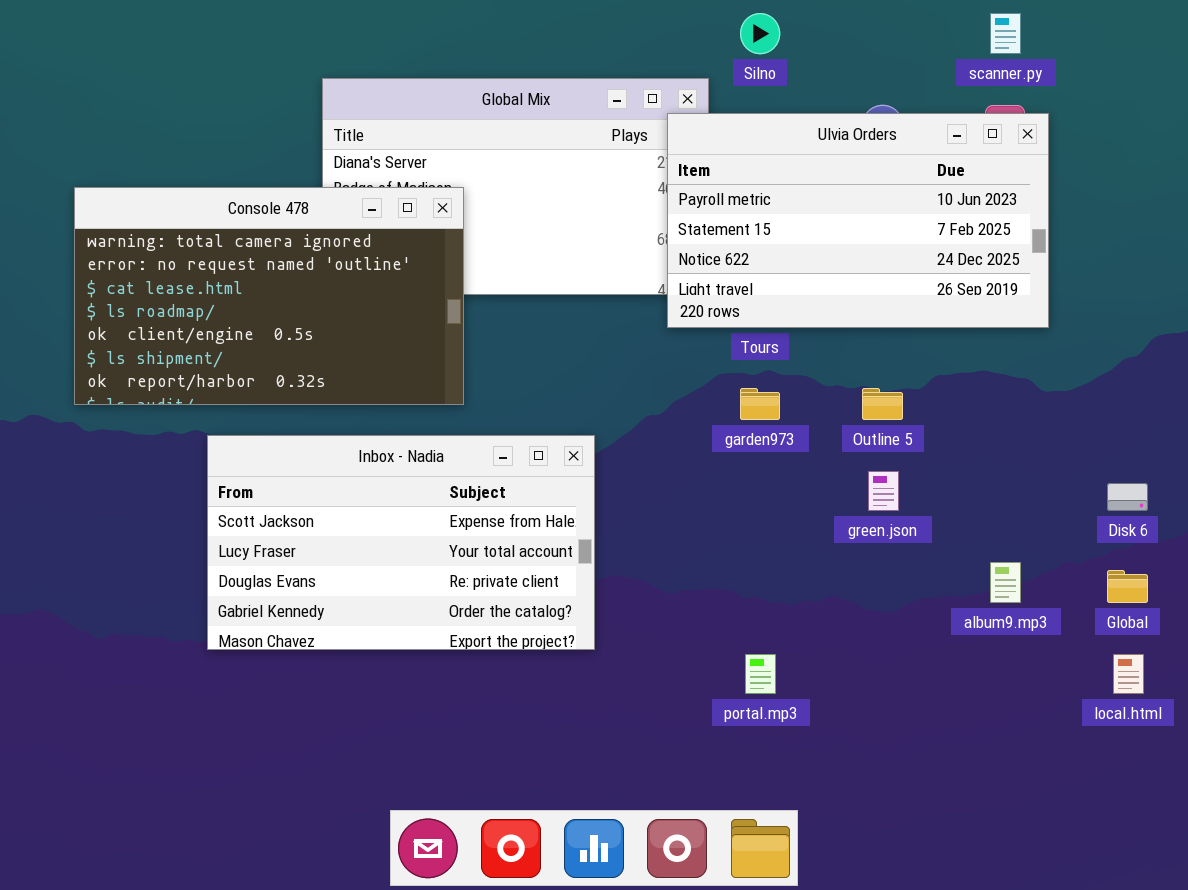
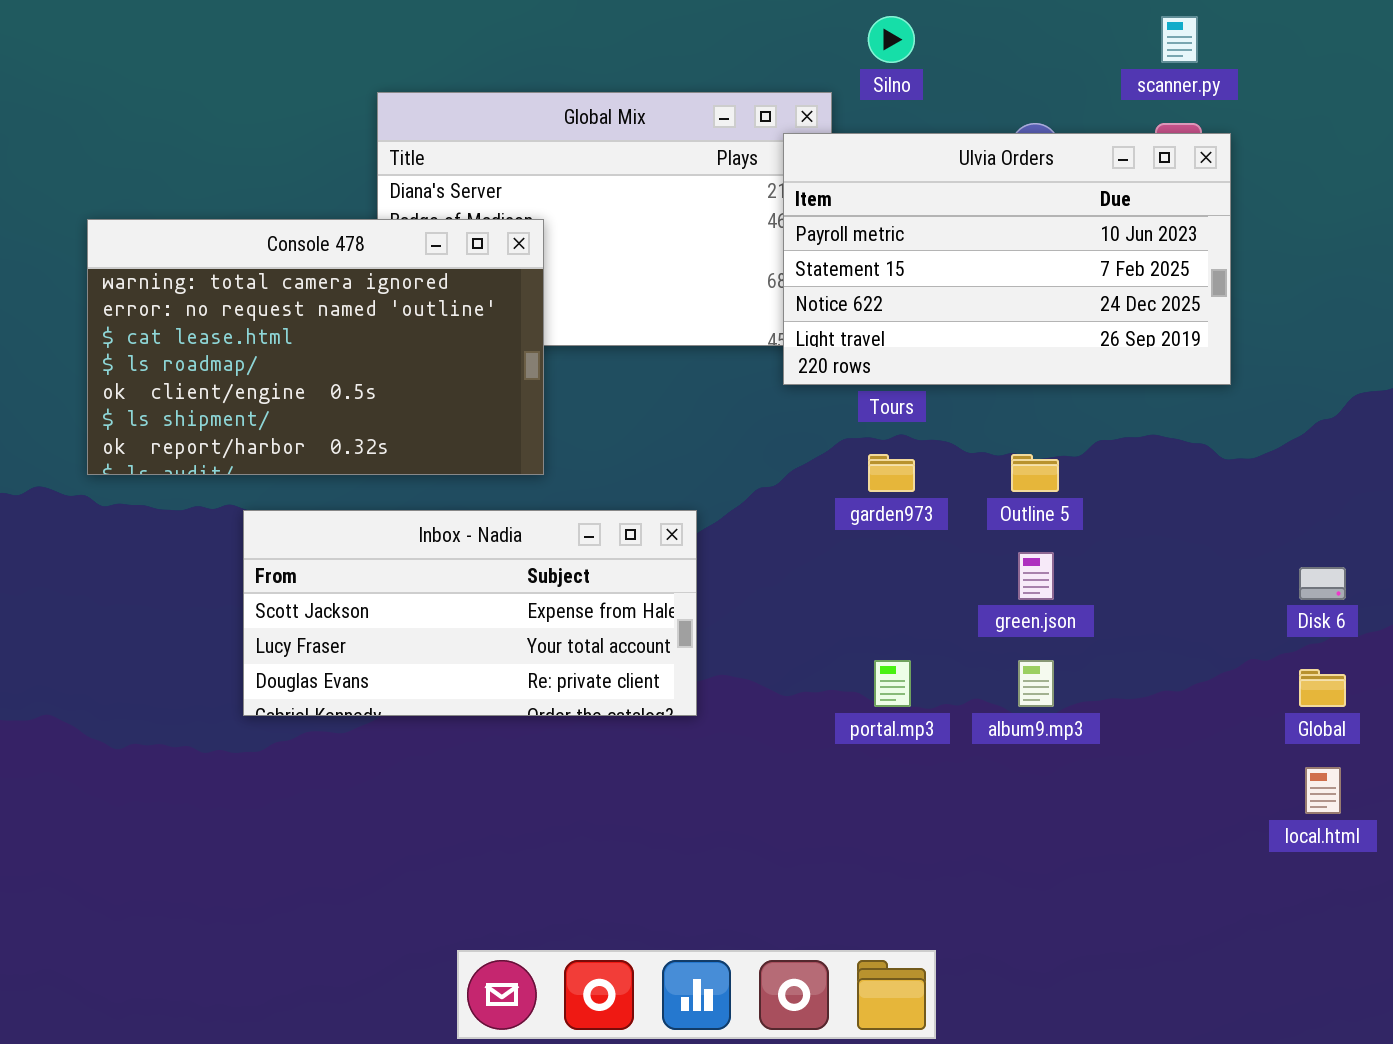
Inbox - Nadia: [207,435,595,650] -> [243,510,697,716], resized
album9.mp3: [990,562,1021,603] -> [1018,660,1054,707], moved
portal.mp3: [745,654,776,694] -> [874,660,911,707], moved

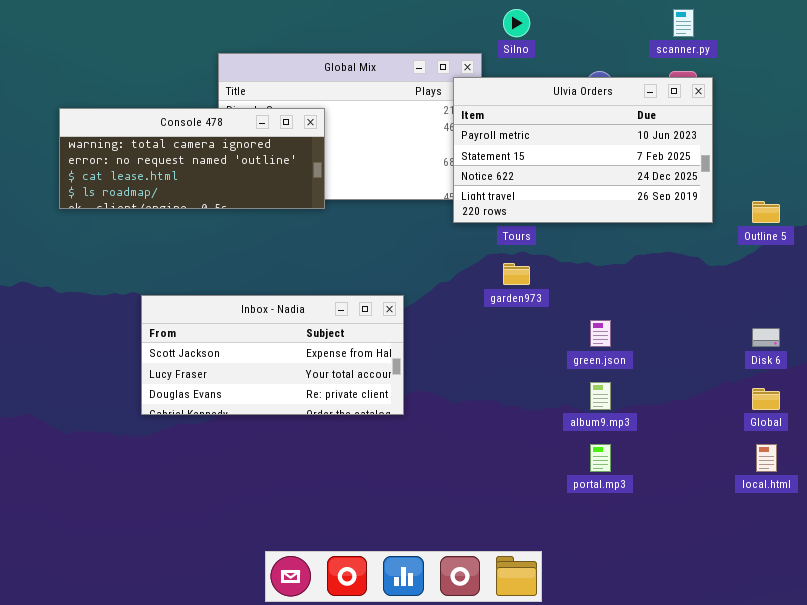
Console 478: [87,219,544,475] -> [59,108,325,209], moved, resized
Outline 5: [1011,454,1059,492] -> [752,201,780,223], moved
portal.mp3: [874,660,911,707] -> [590,444,611,472], moved

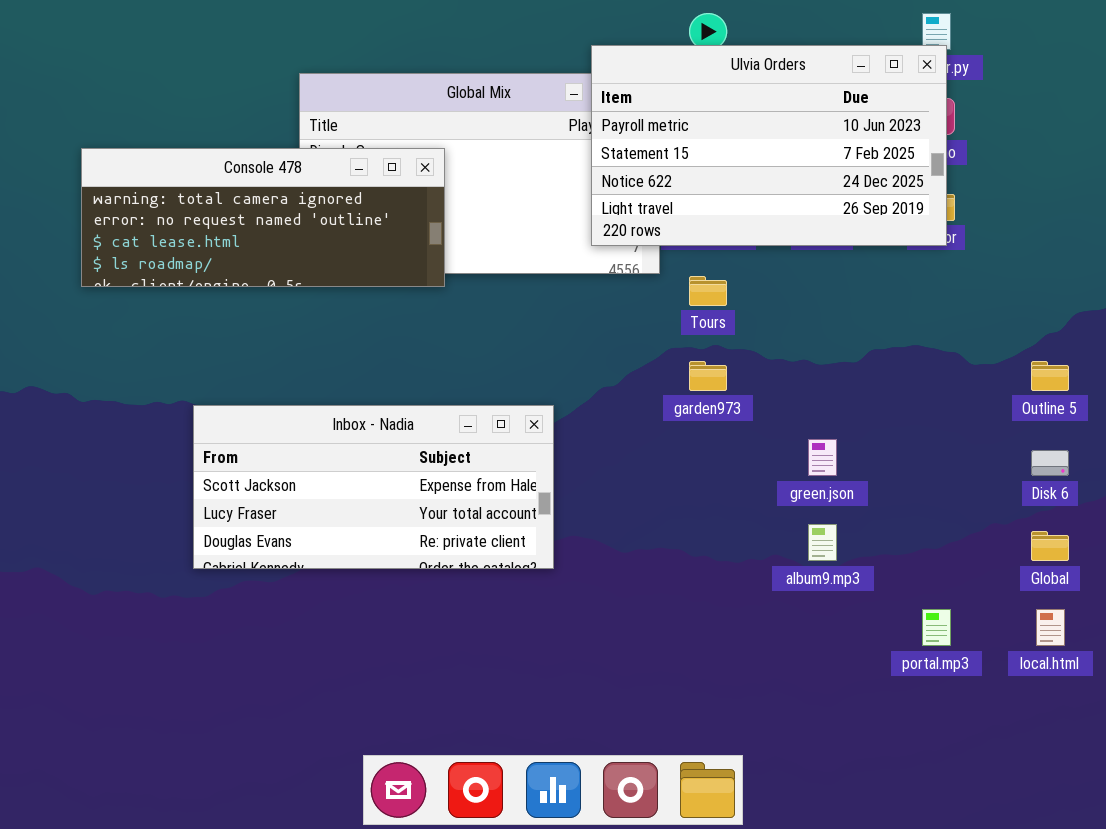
Ulvia Orders: [453,77,713,223] -> [591,45,947,246], moved
Outline 5: [752,201,780,223] -> [1031,361,1069,391], moved
portal.mp3: [590,444,611,472] -> [922,609,951,646], moved

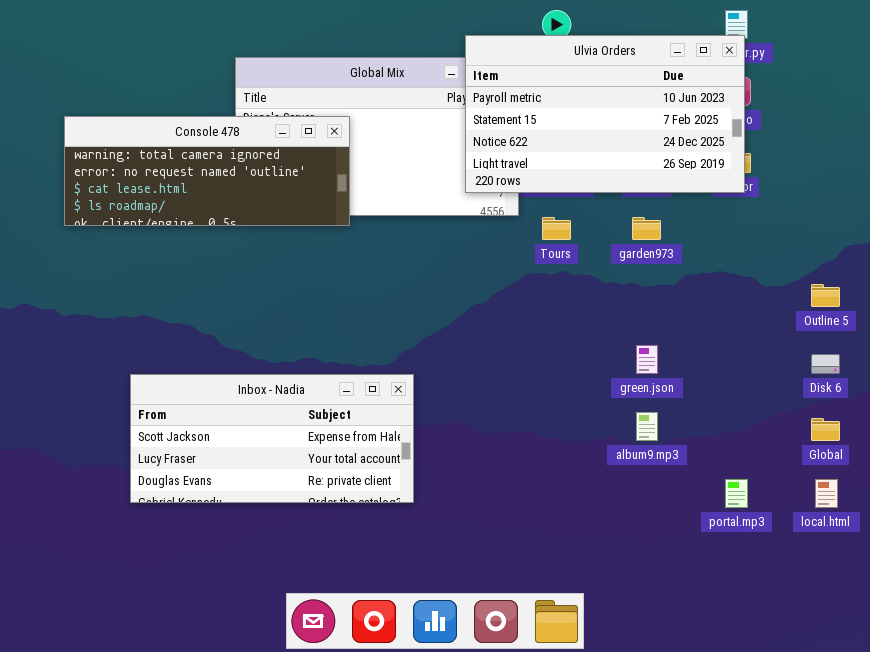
garden973: [689,361,727,391] -> [632,217,661,240], moved
Inbox - Nadia: [193,405,554,569] -> [130,374,414,503], moved

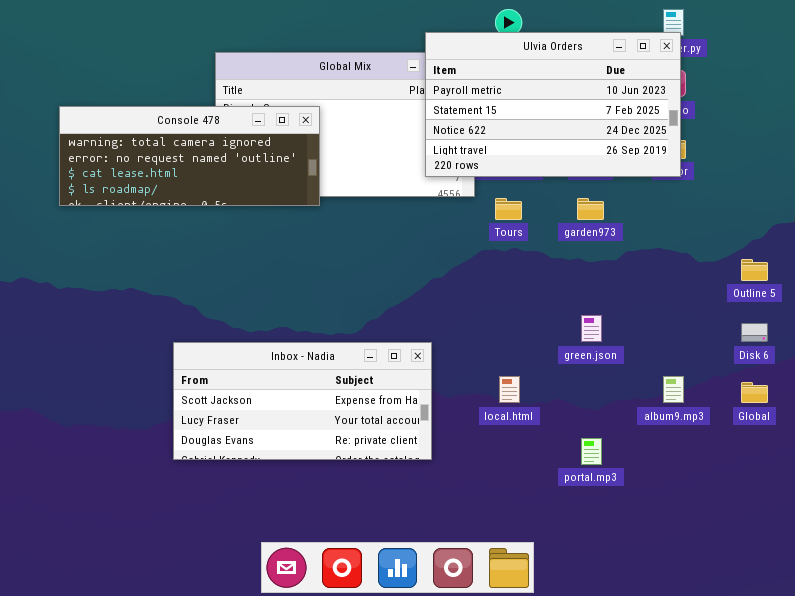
Inbox - Nadia: [130,374,414,503] -> [173,342,432,460], moved
album9.mp3: [636,412,658,441] -> [663,376,684,403], moved
portal.mp3: [725,479,748,508] -> [581,438,602,465], moved
local.html: [815,479,838,508] -> [499,376,520,403], moved

